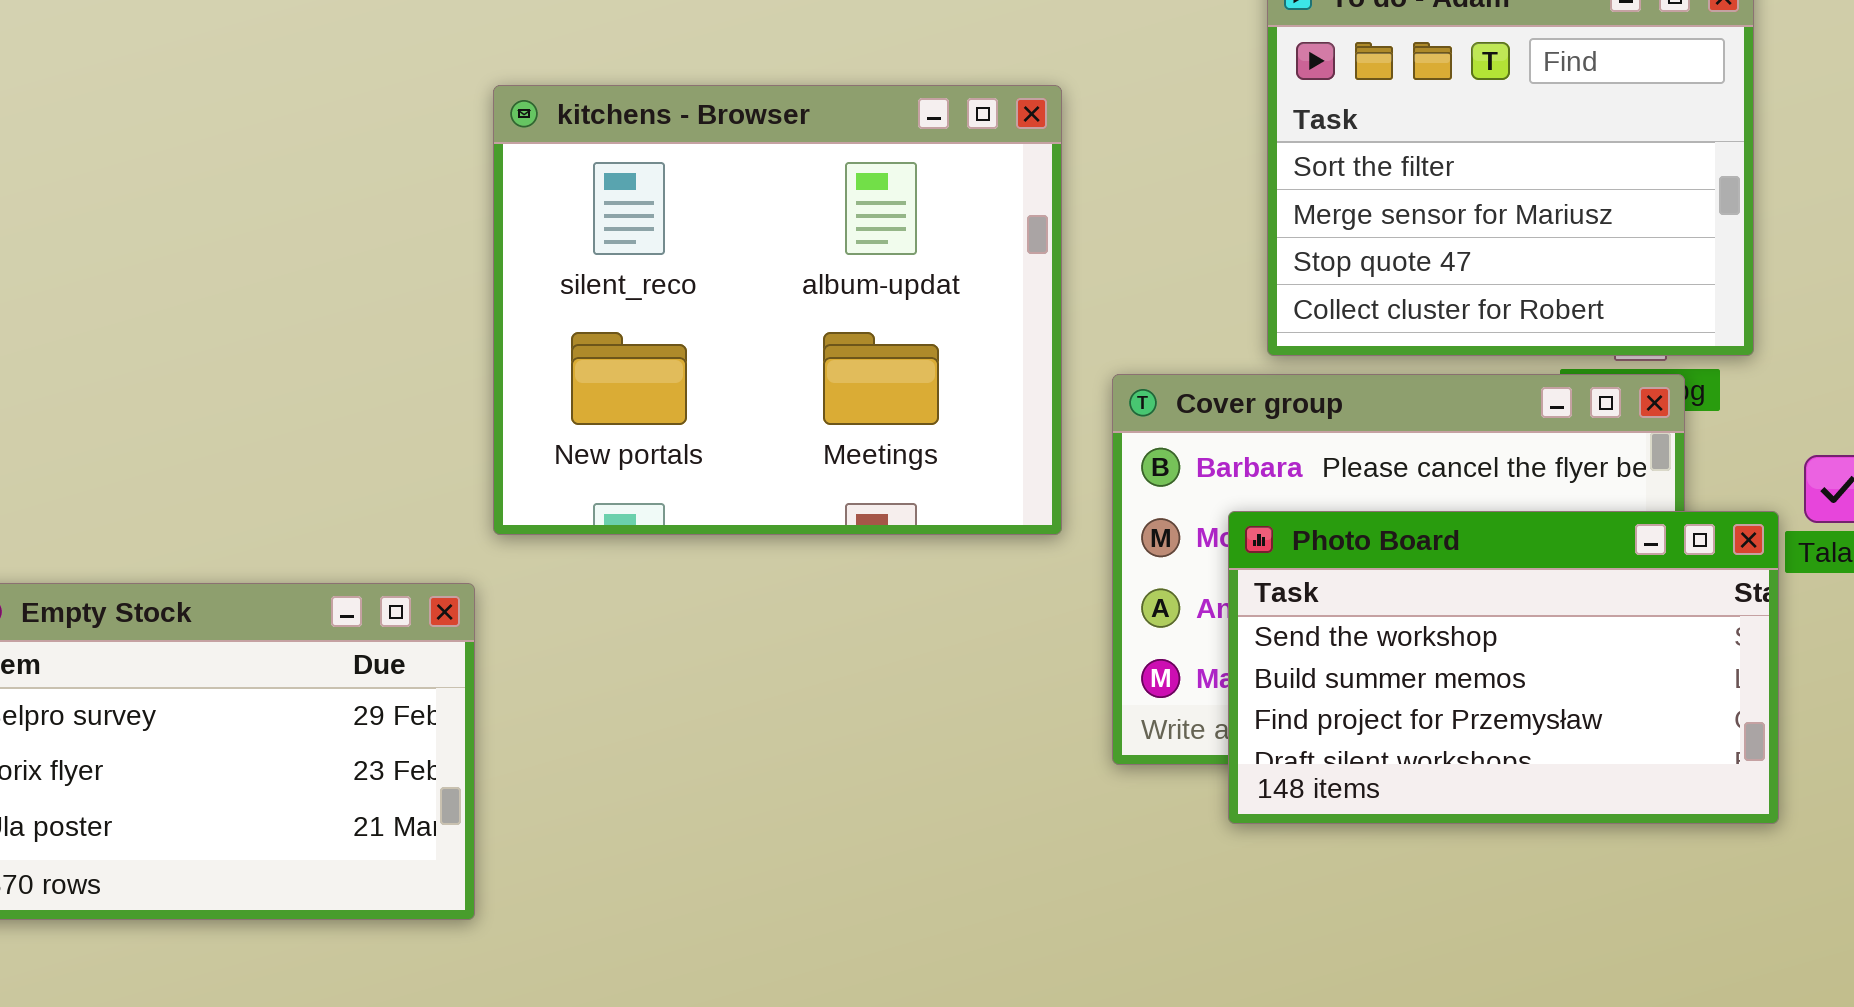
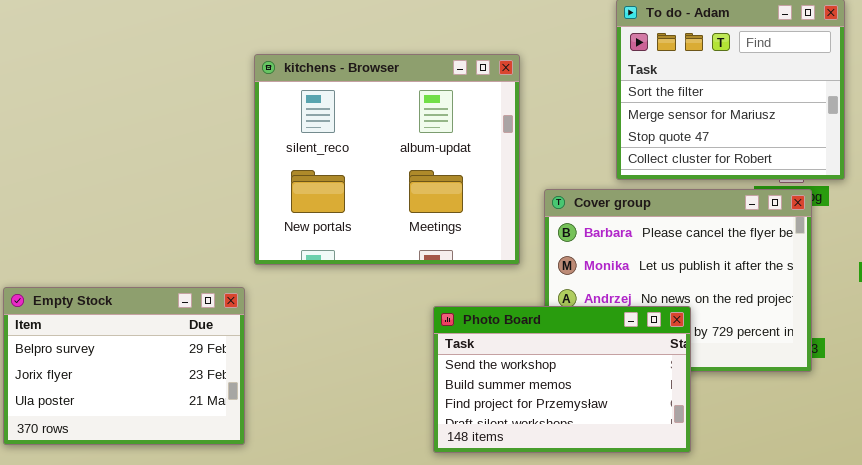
Photo Board: [1228,511,1779,824] -> [433,306,691,453], moved

